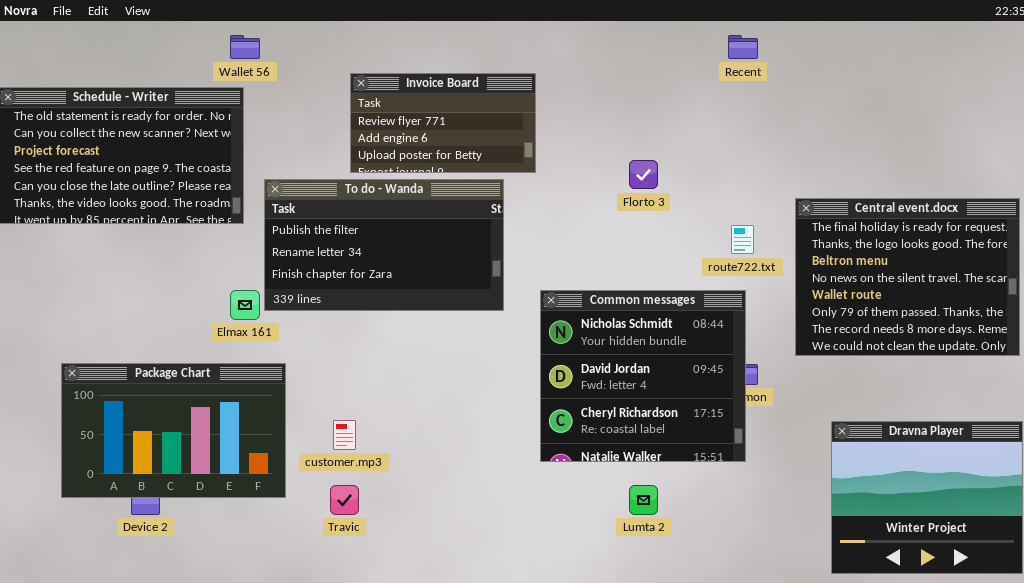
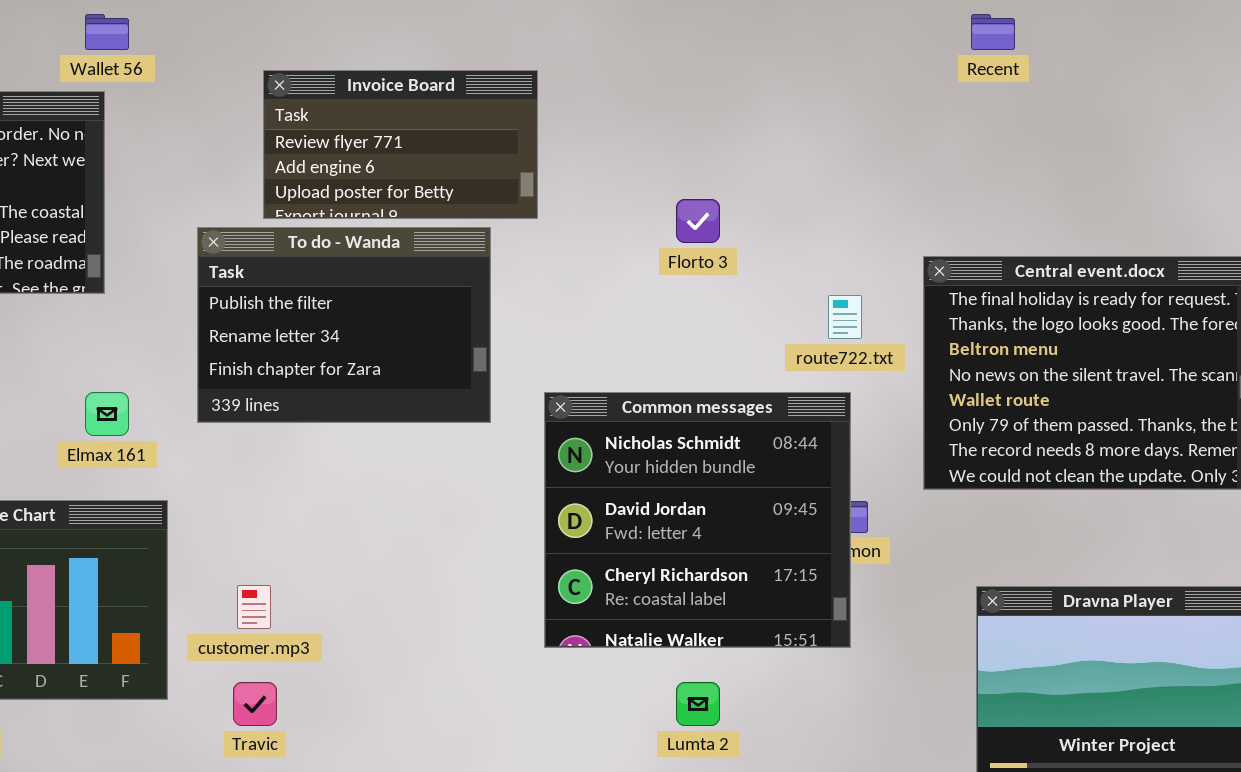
Recent: [728,35,758,59] -> [971,14,1015,50], moved
To do - Wanda: [264,179,504,311] -> [197,227,491,423], resized

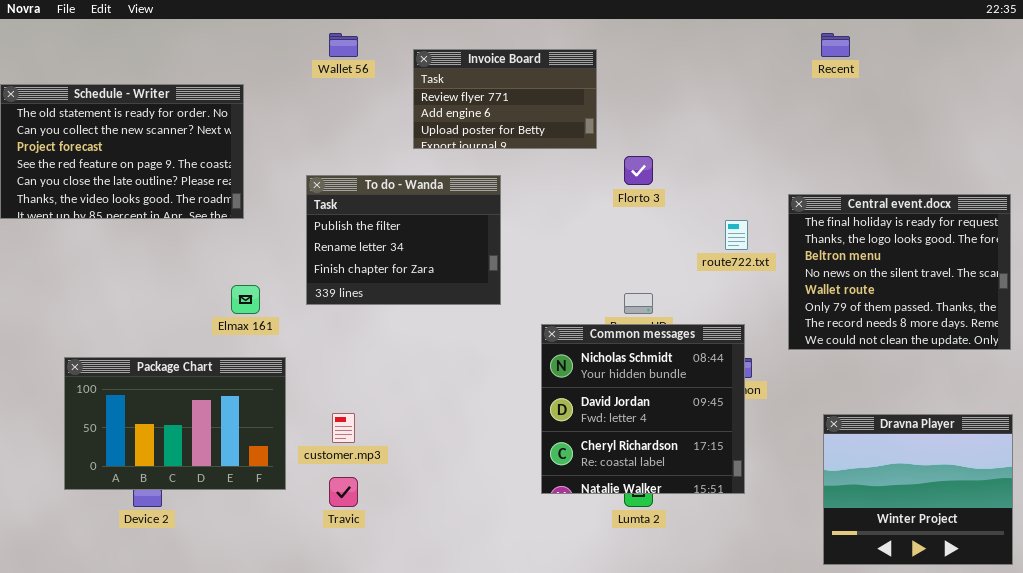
Wallet 56: [85,14,129,50] -> [329,33,358,57], moved
Invoice Board: [263,70,538,219] -> [413,49,597,149], moved
Common messages: [544,392,851,648] -> [541,324,745,494], moved

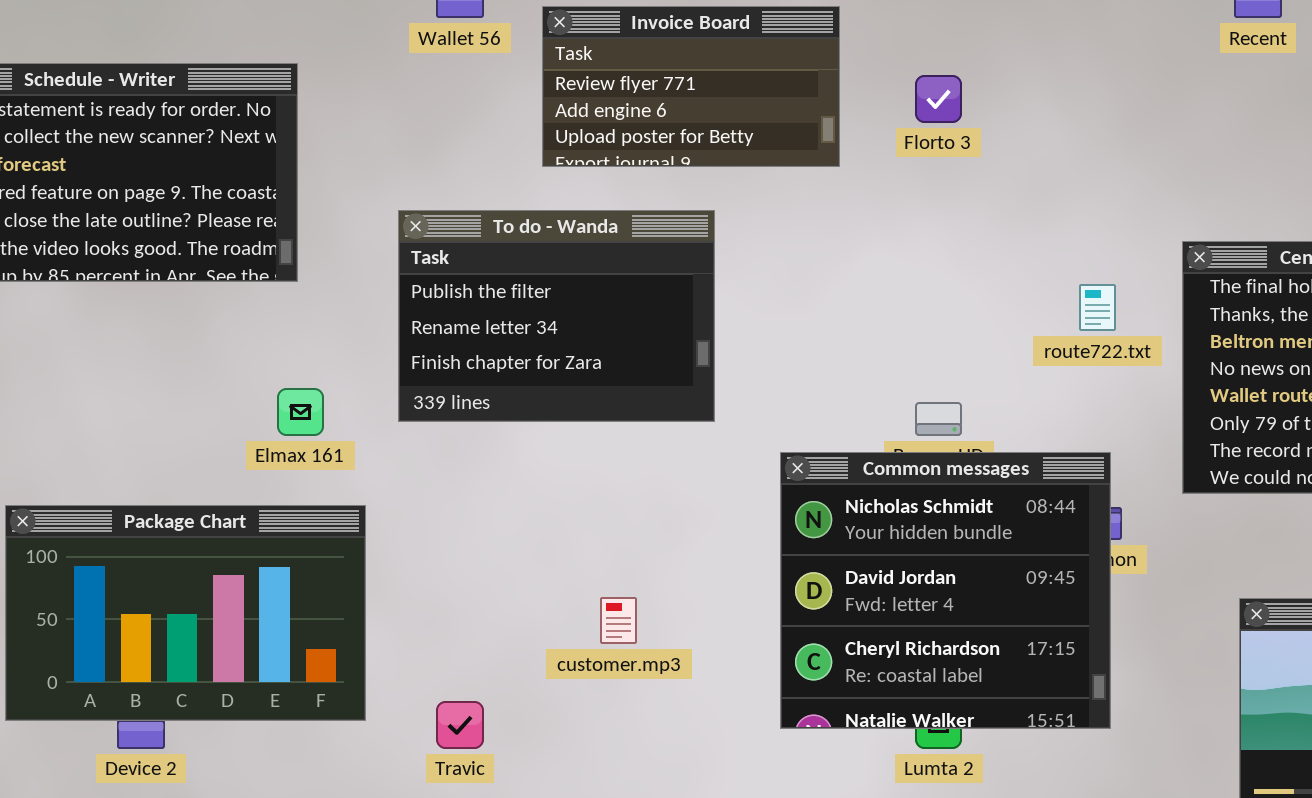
Invoice Board: [413,49,597,149] -> [542,6,840,167], moved
Florto 3: [624,156,653,185] -> [915,75,962,123], moved
customer.mp3: [332,413,355,443] -> [600,597,637,644], moved

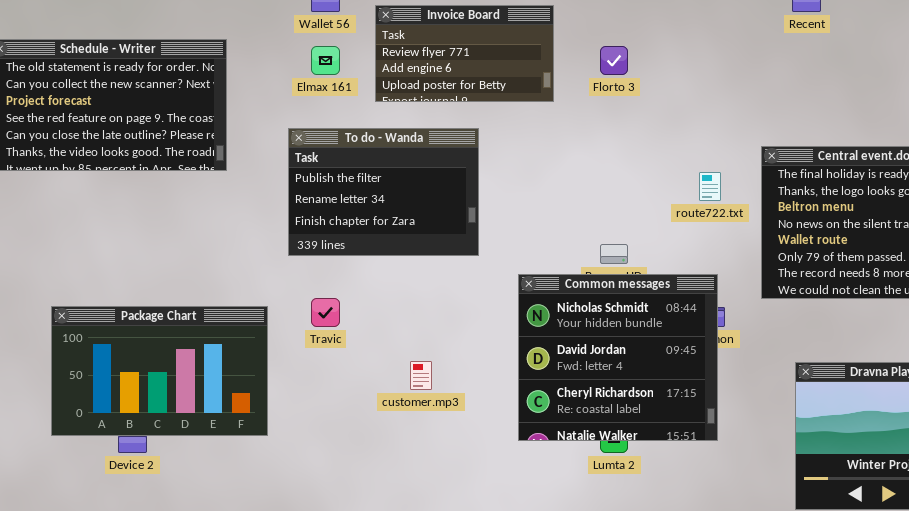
Elmax 161: [277,388,324,436] -> [311,46,340,75], moved
Travic: [436,701,484,749] -> [311,298,340,327], moved

